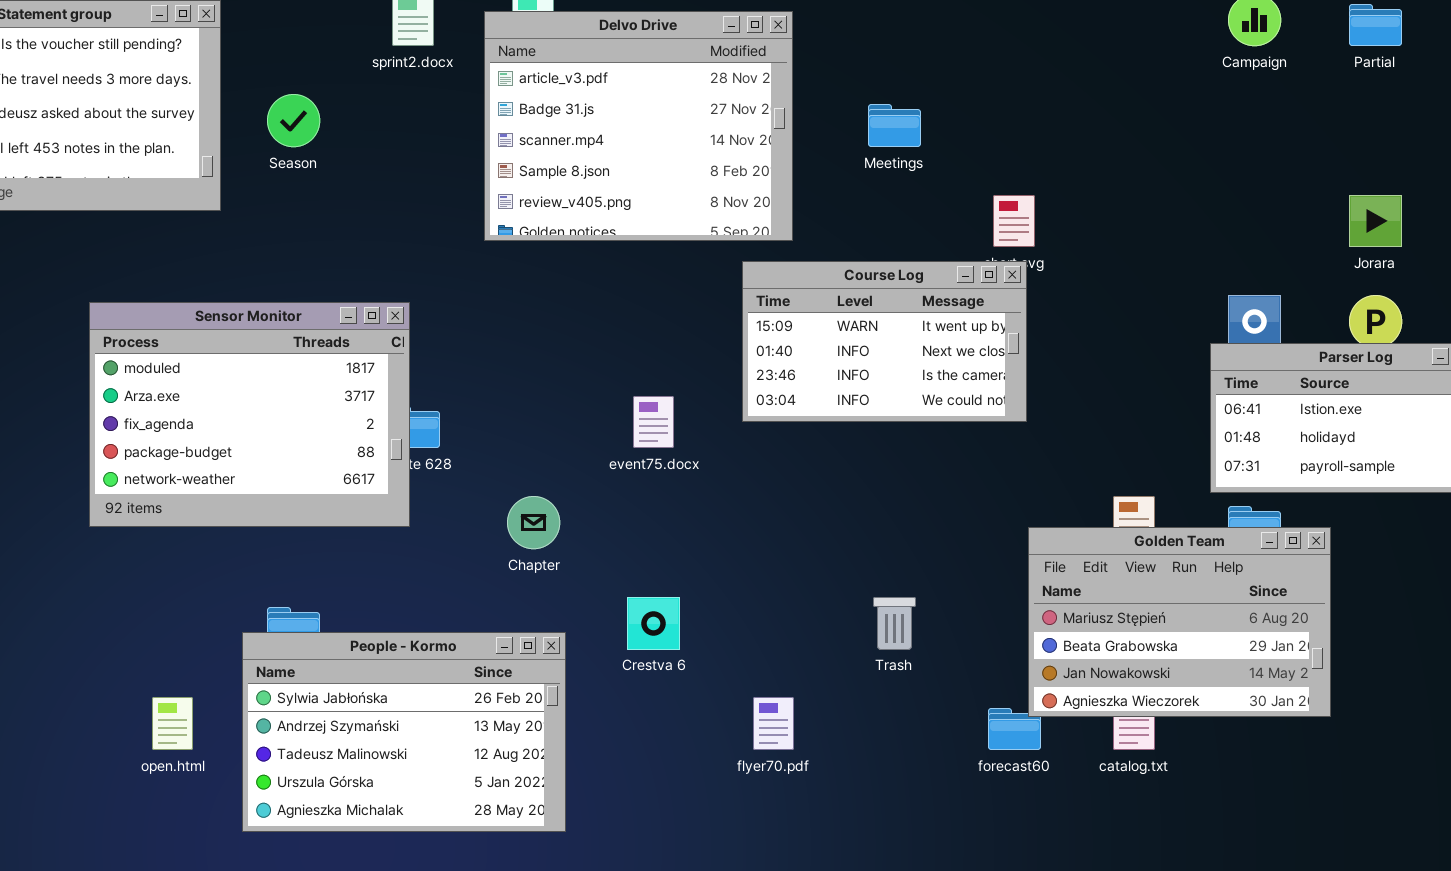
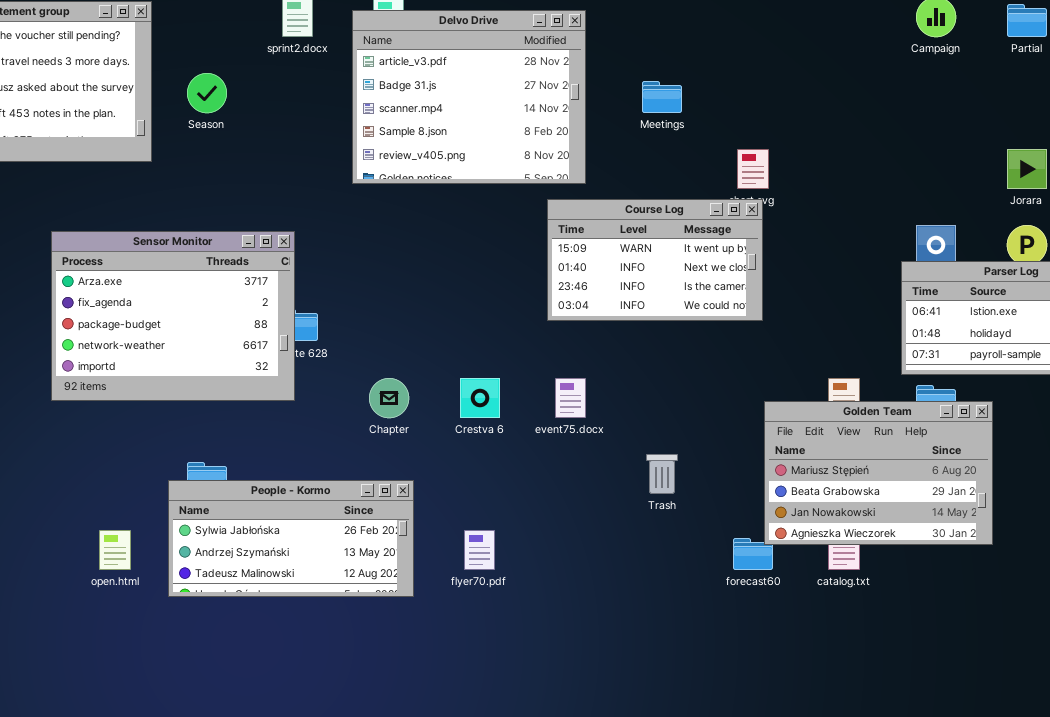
Sensor Monitor: [89,302,410,527] -> [51,231,295,401], scrolled down 1 row
event75.docx: [633,396,674,448] -> [555,378,586,418], moved
Crestva 6: [627,597,680,650] -> [460,378,500,418], moved
People - Kormo: [242,632,566,832] -> [168,480,414,597], resized
flyer70.pdf: [753,697,794,750] -> [464,530,495,570], moved

